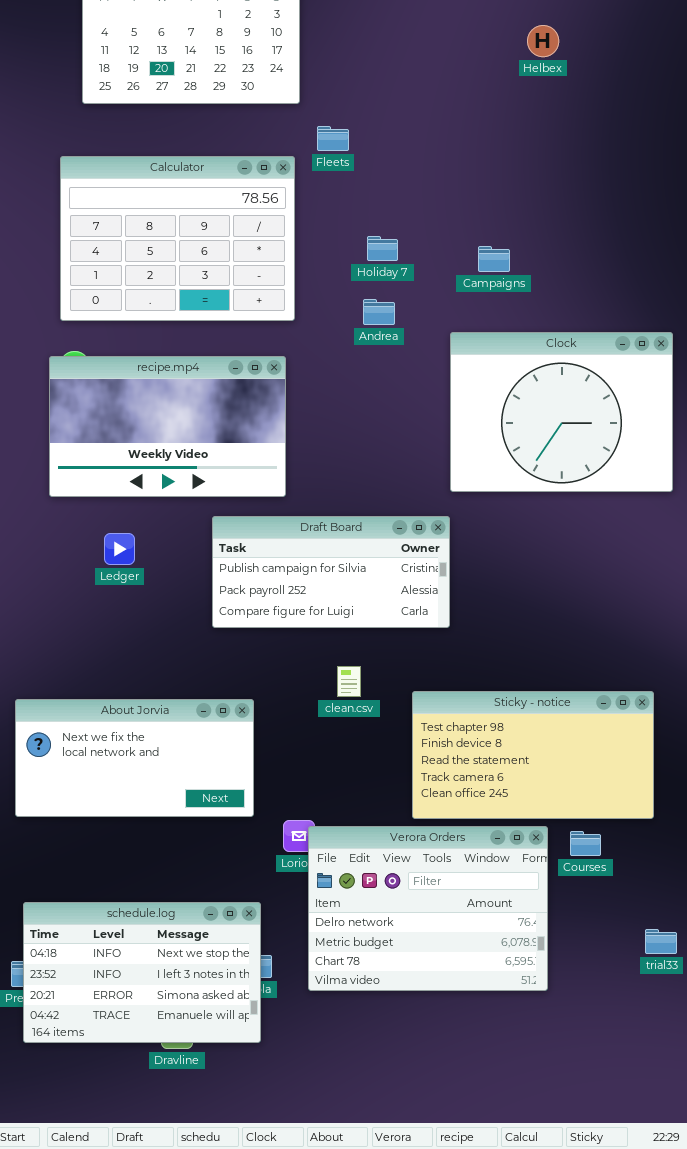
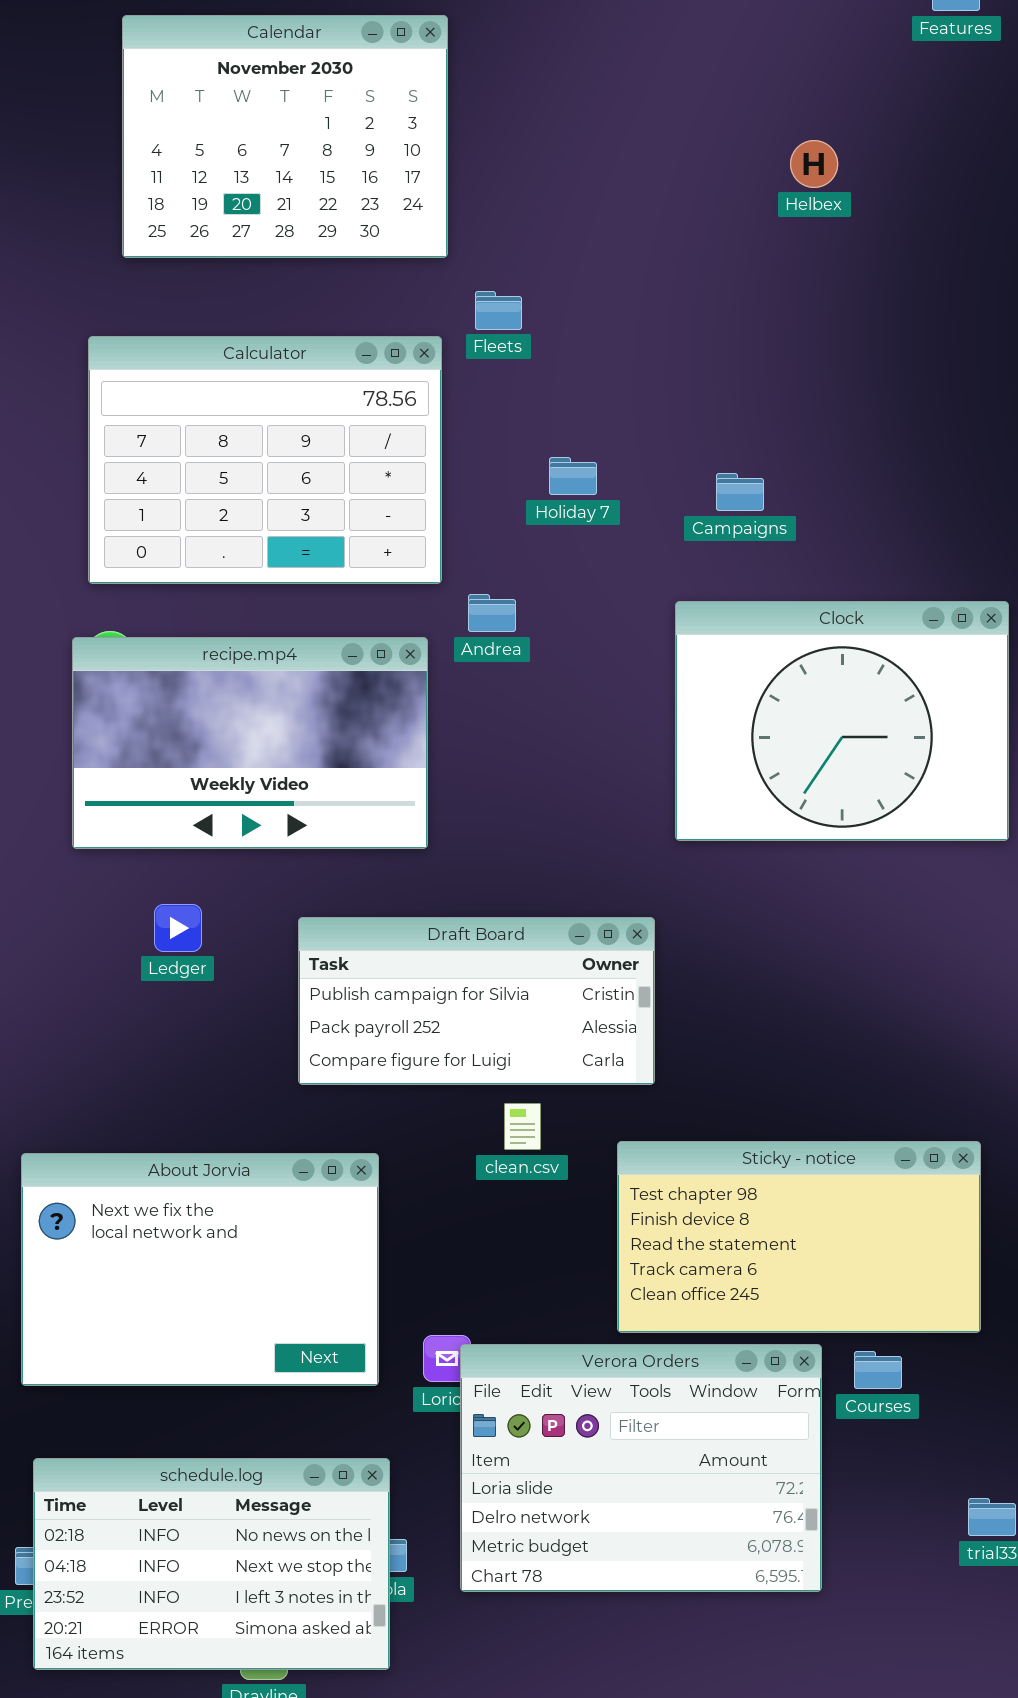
Andrea: [363,299,395,325] -> [468,594,516,632], moved
Draft Board: [212,516,450,628] -> [298,917,655,1085], moved
About Jorvia: [15,699,254,817] -> [21,1153,379,1386], resized
Verora Orders: [308,826,548,991] -> [460,1344,822,1592], scrolled up 1 row
schedule.log: [23,902,261,1043] -> [33,1458,390,1670], scrolled up 1 row

